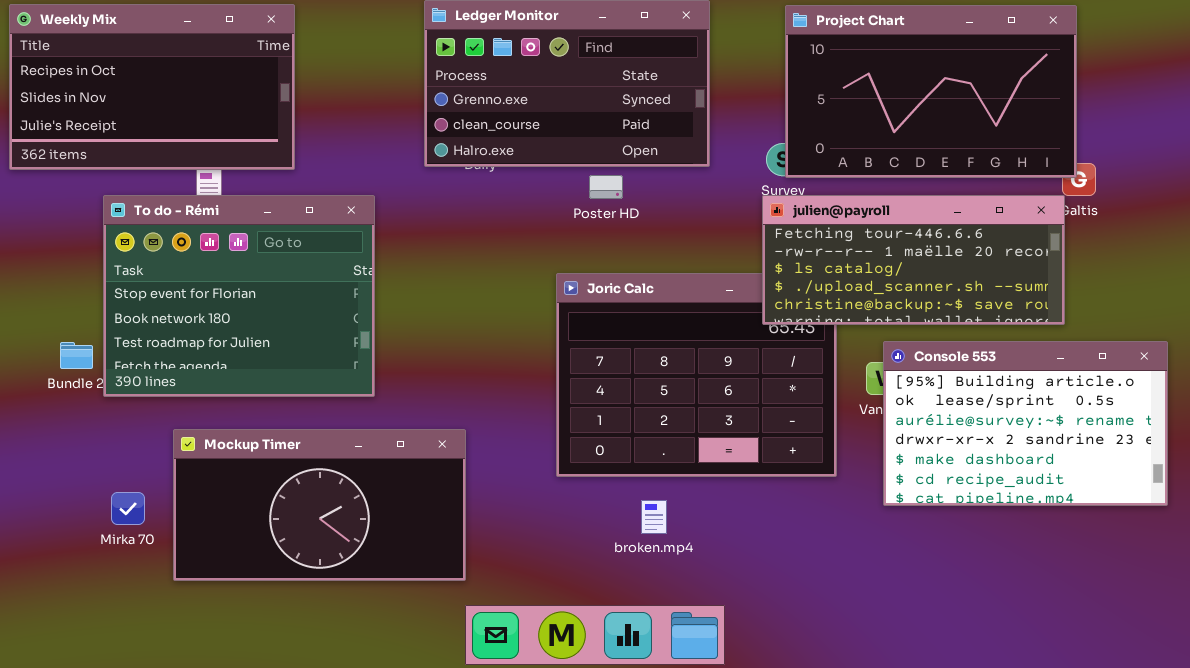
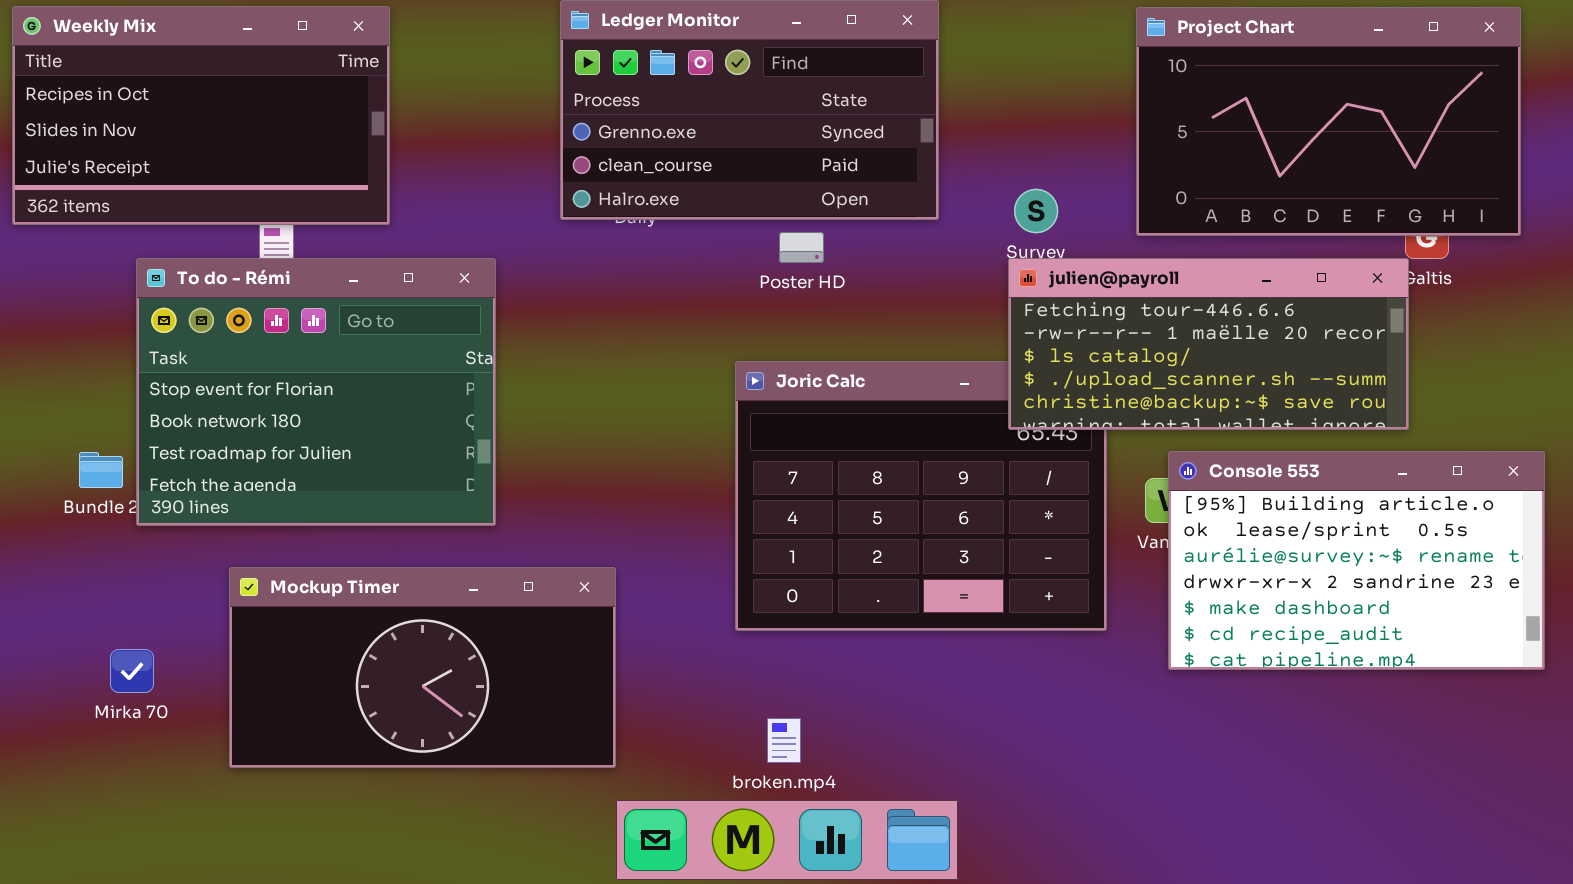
Project Chart: [785,5,1077,178] -> [1136,7,1521,236], moved
Mirka 70: [111,492,145,525] -> [110,649,154,693], moved
broken.mp4: [641,500,667,534] -> [767,718,801,763], moved

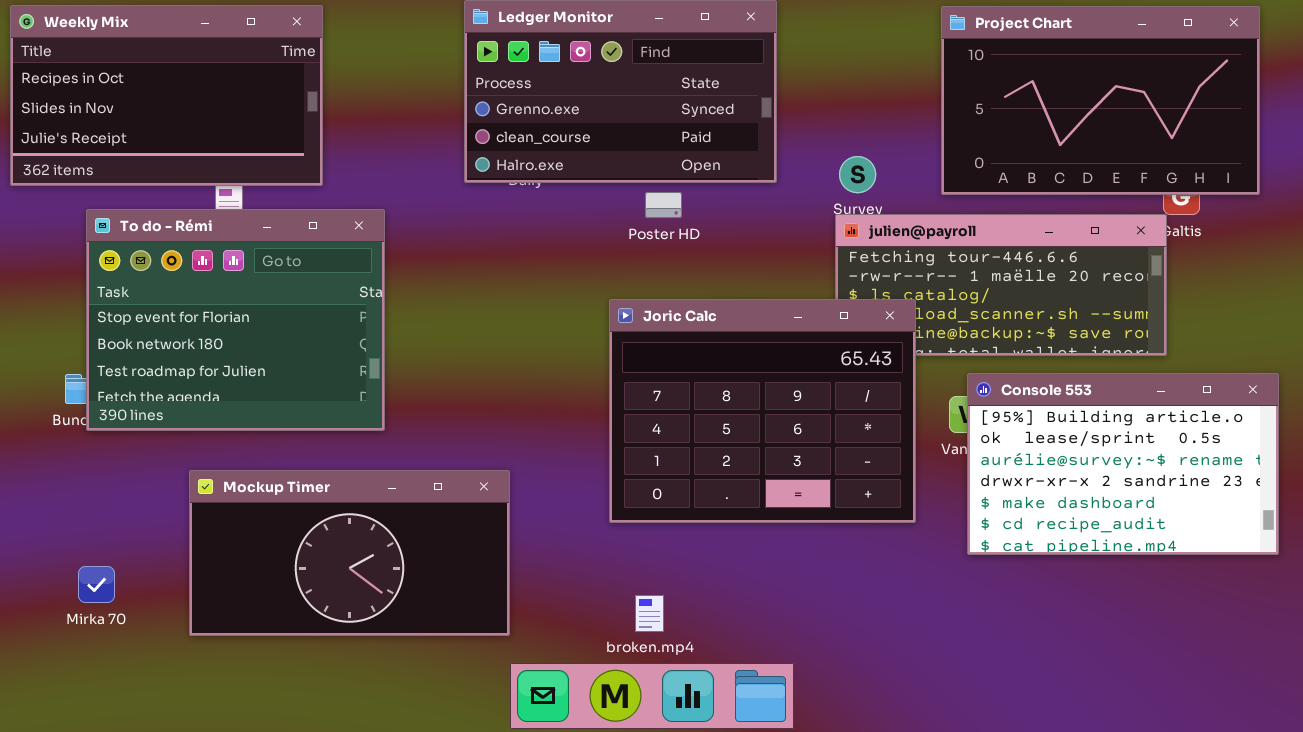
To do - Rémi: [136,258,496,526] -> [86,209,385,431], moved
Joric Calc: [735,361,1107,631] -> [609,299,916,523], raised
Mirka 70: [110,649,154,693] -> [78,566,115,603], moved

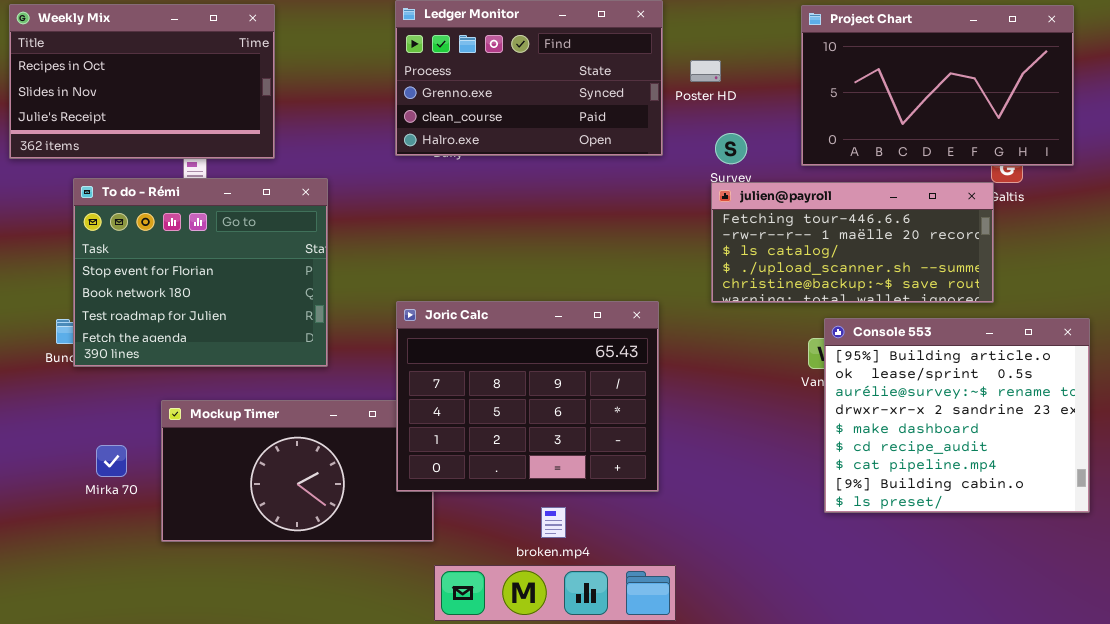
Poster HD: [645,192,682,218] -> [690,60,721,82], moved
Joric Calc: [609,299,916,523] -> [396,301,659,492], moved
Console 553: [967,373,1279,555] -> [824,318,1090,513], resized
Mirka 70: [78,566,115,603] -> [96,445,127,477], moved

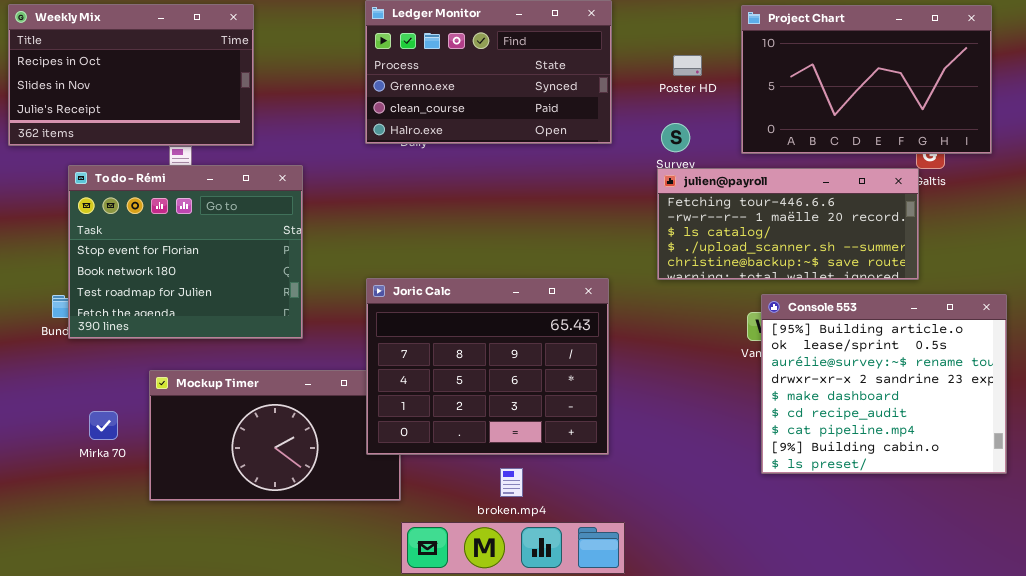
Poster HD: [690,60,721,82] -> [673,55,702,76], moved

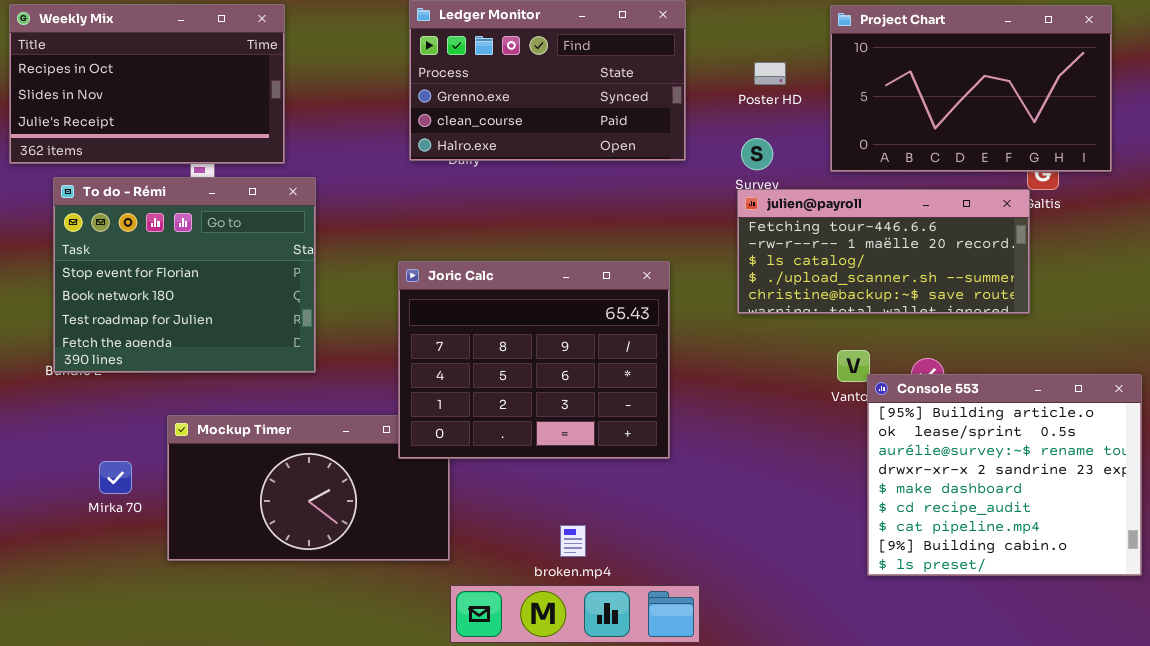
To do - Rémi: [68,165,303,339] -> [53,177,316,373], moved
Joric Calc: [366,278,609,455] -> [398,261,670,459], moved
Console 553: [761,294,1007,474] -> [867,374,1142,576], moved

